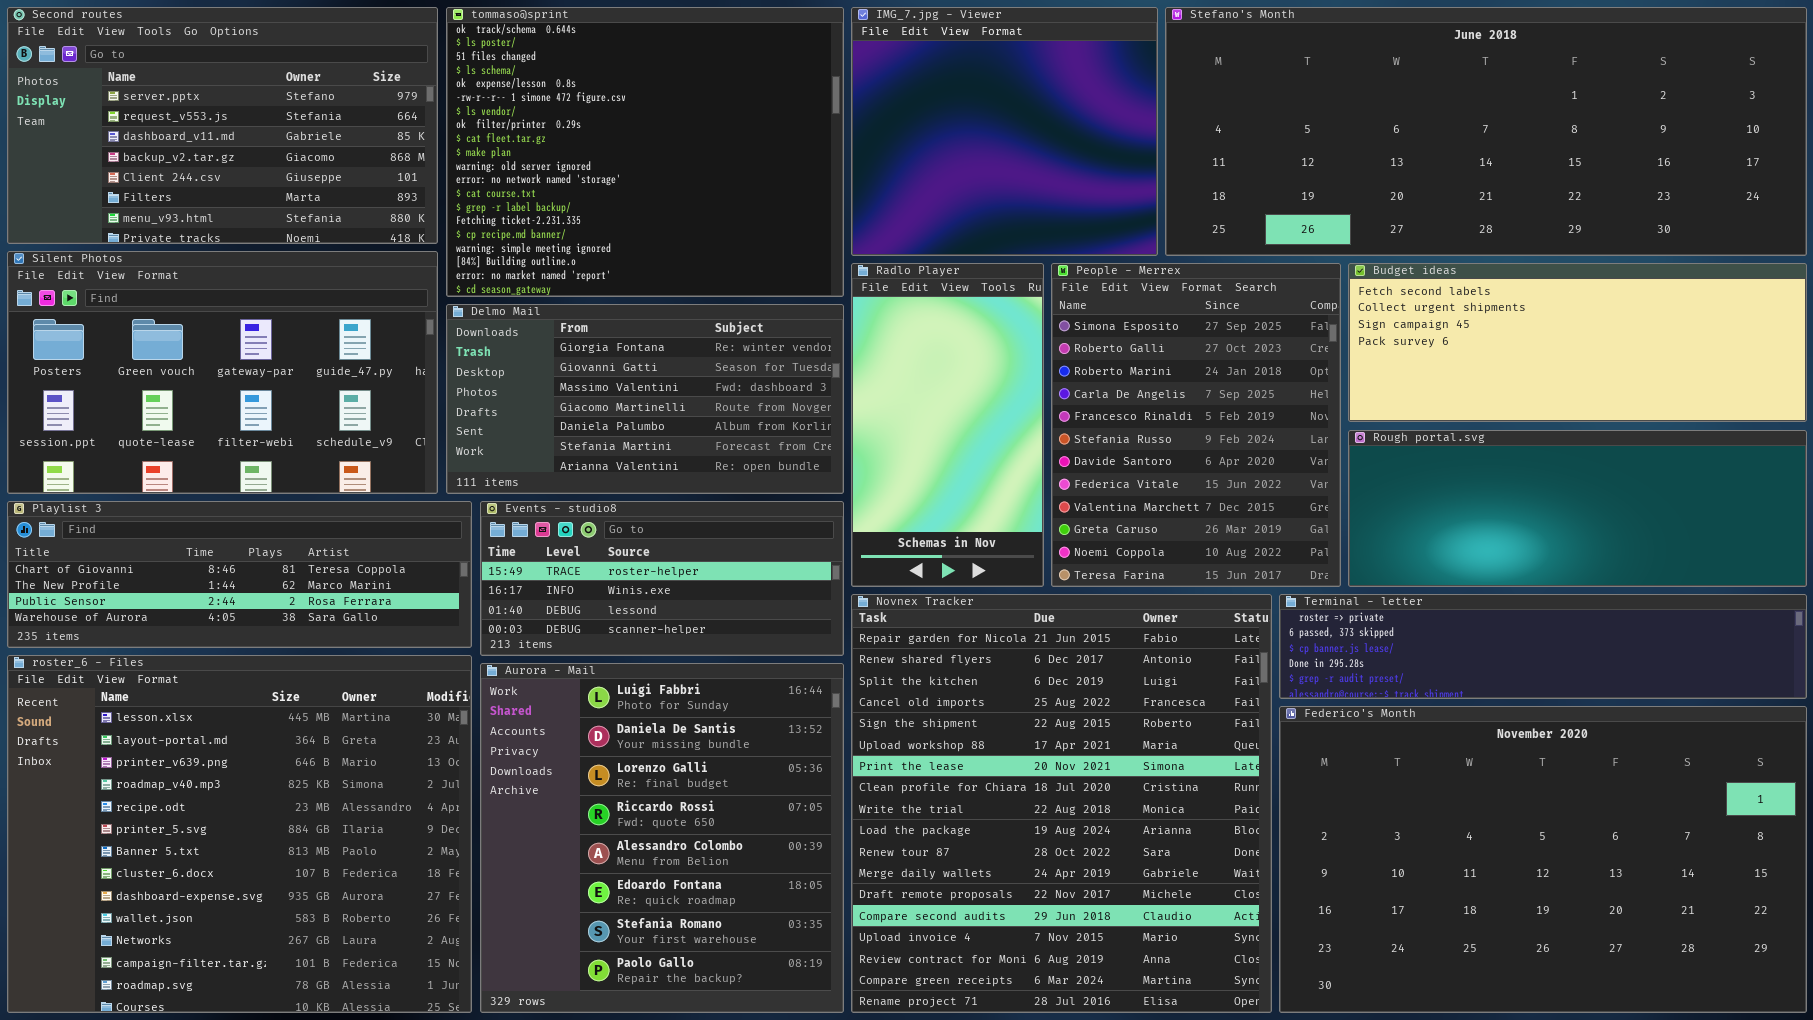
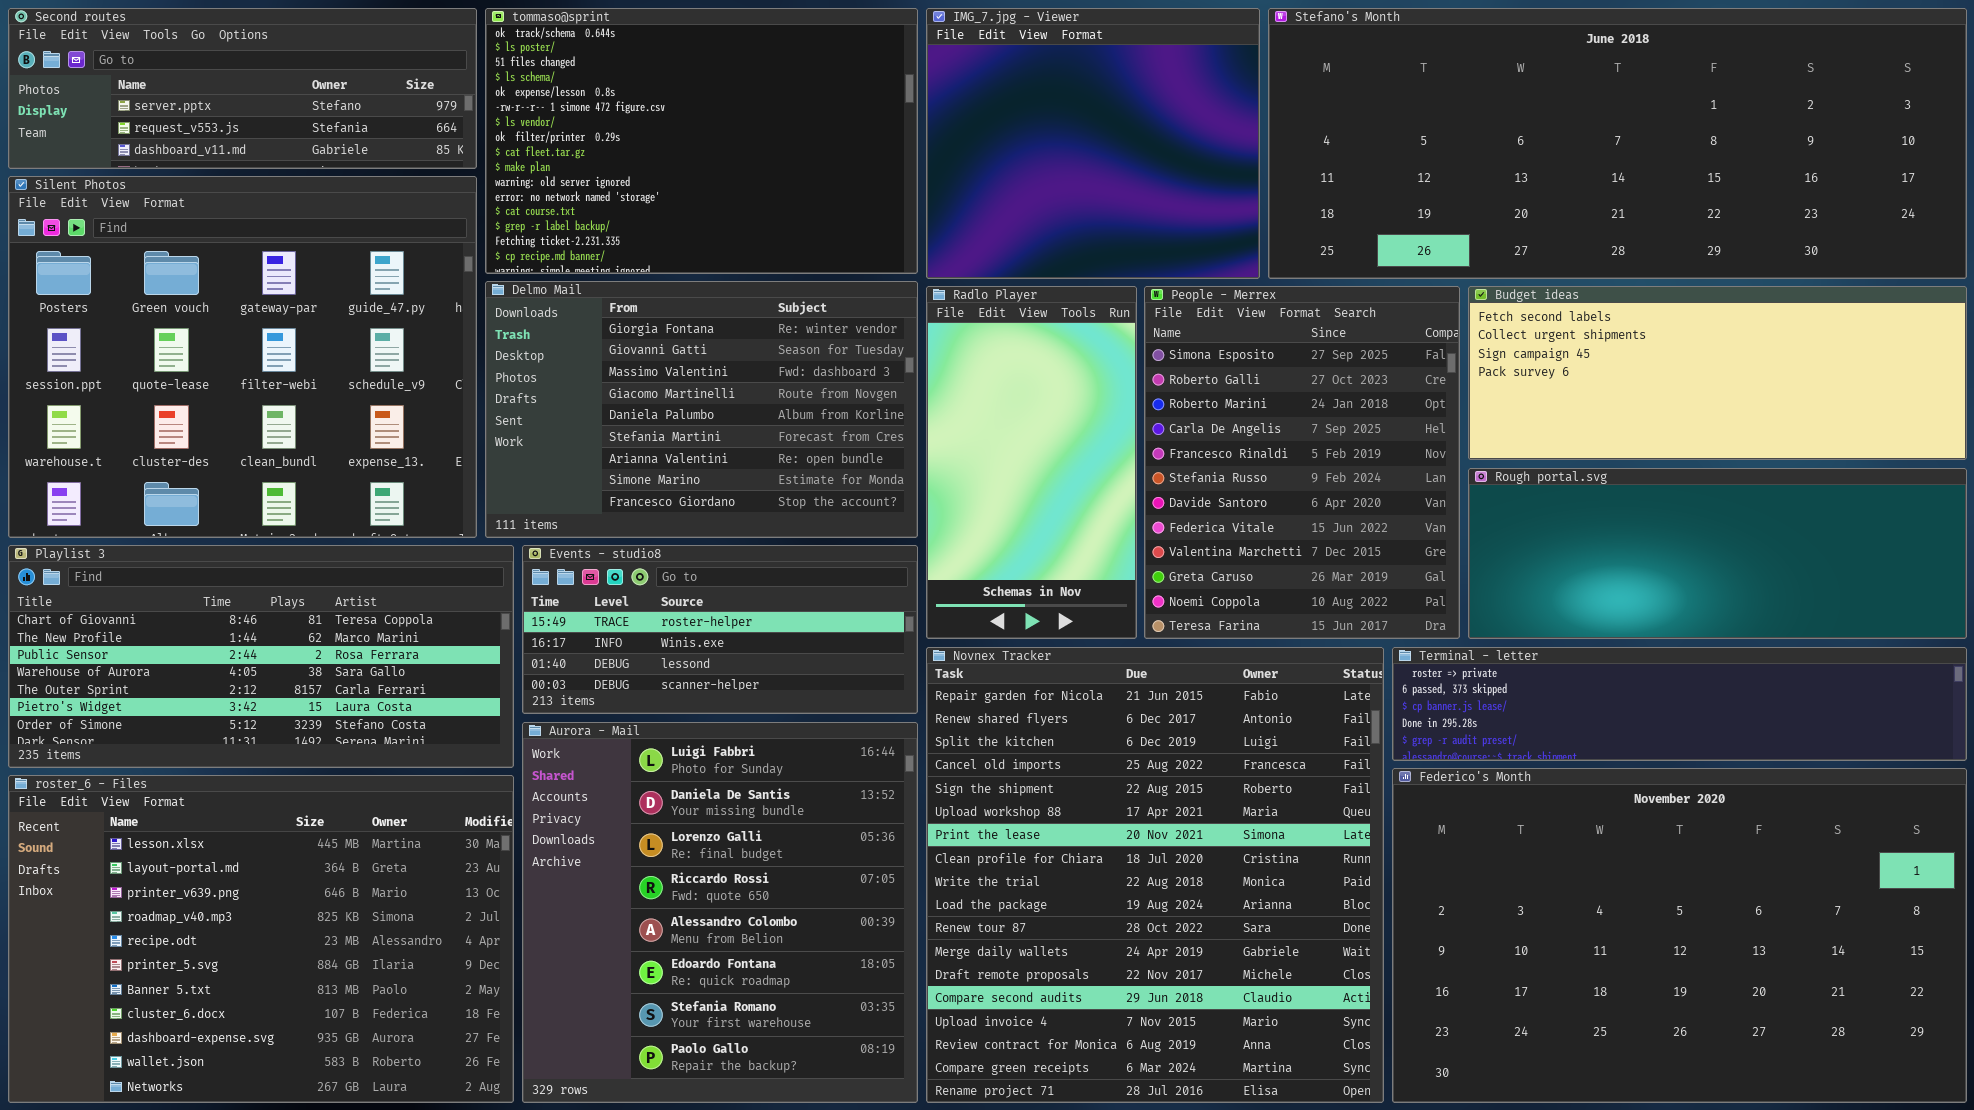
Second routes: [7,7,438,244] -> [8,8,477,169], resized
tommaso@sprint: [446,7,844,297] -> [485,8,918,274], resized
Silent Photos: [7,251,438,494] -> [8,176,477,538], resized
Delmo Mail: [446,304,844,494] -> [485,281,918,538], resized
Playlist 3: [7,501,472,648] -> [8,545,514,768], resized
roster_6 - Files: [7,655,472,1013] -> [8,775,514,1103], resized

